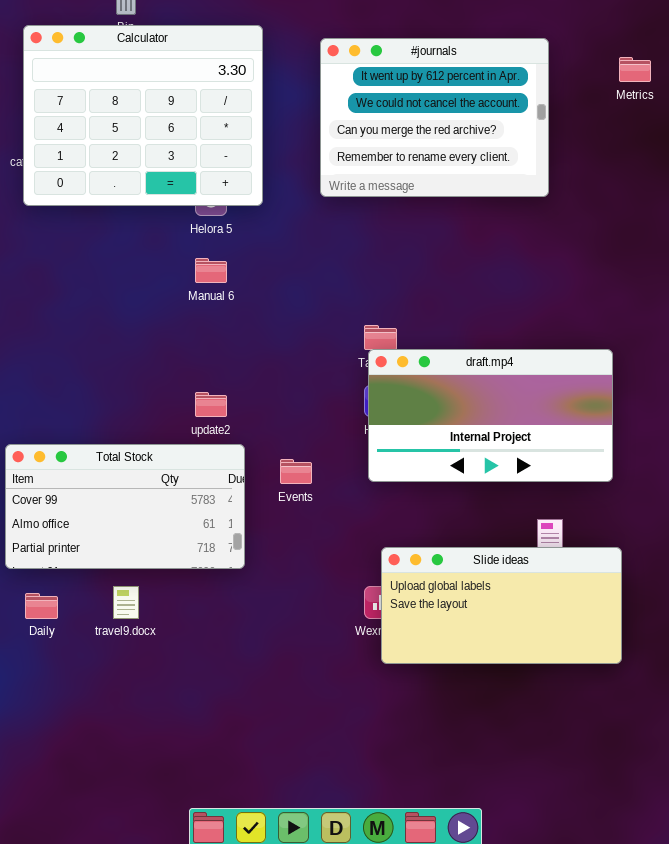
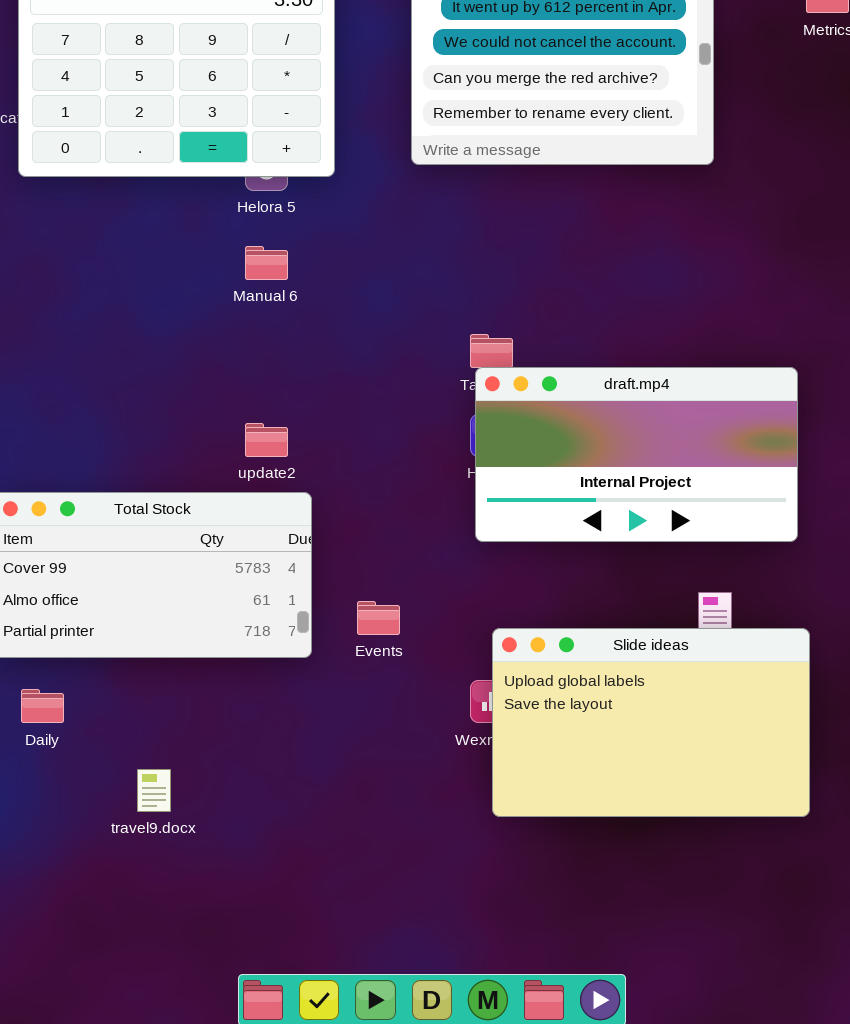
Events: [280,459,312,484] -> [357,601,400,635], moved
Slide ideas: [381,547,622,664] -> [492,628,810,817], resized
travel9.docx: [113,586,139,619] -> [137,769,171,812], moved

